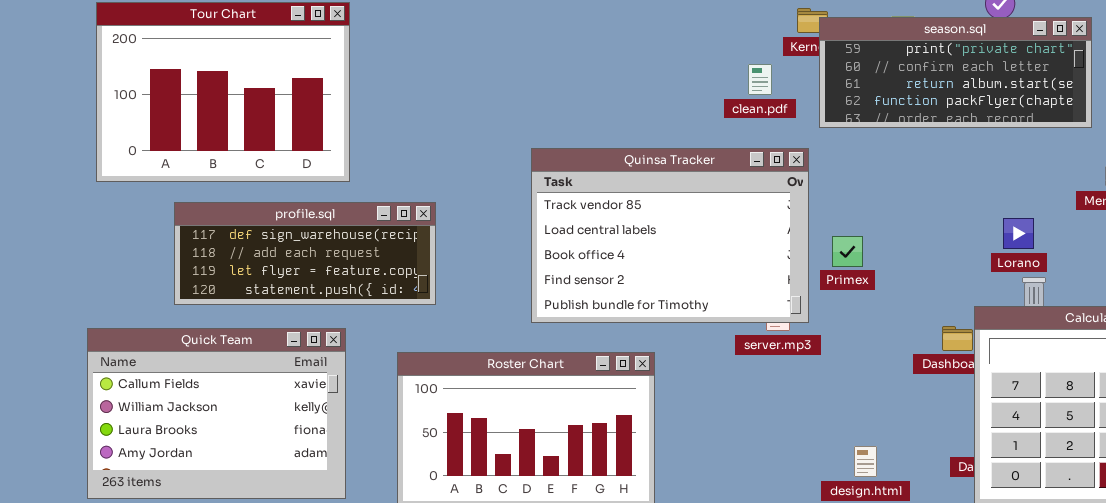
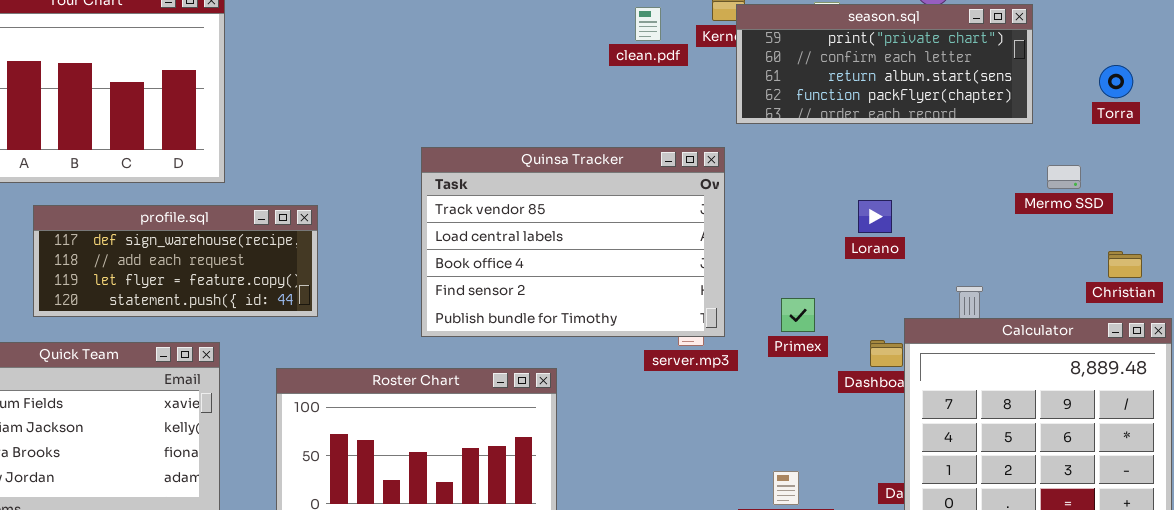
clean.pdf: [748,64,772,95] -> [635,7,661,41], moved
Lorano: [1003,218,1034,249] -> [858,200,892,233], moved
Primex: [832,236,863,267] -> [781,298,815,332], moved

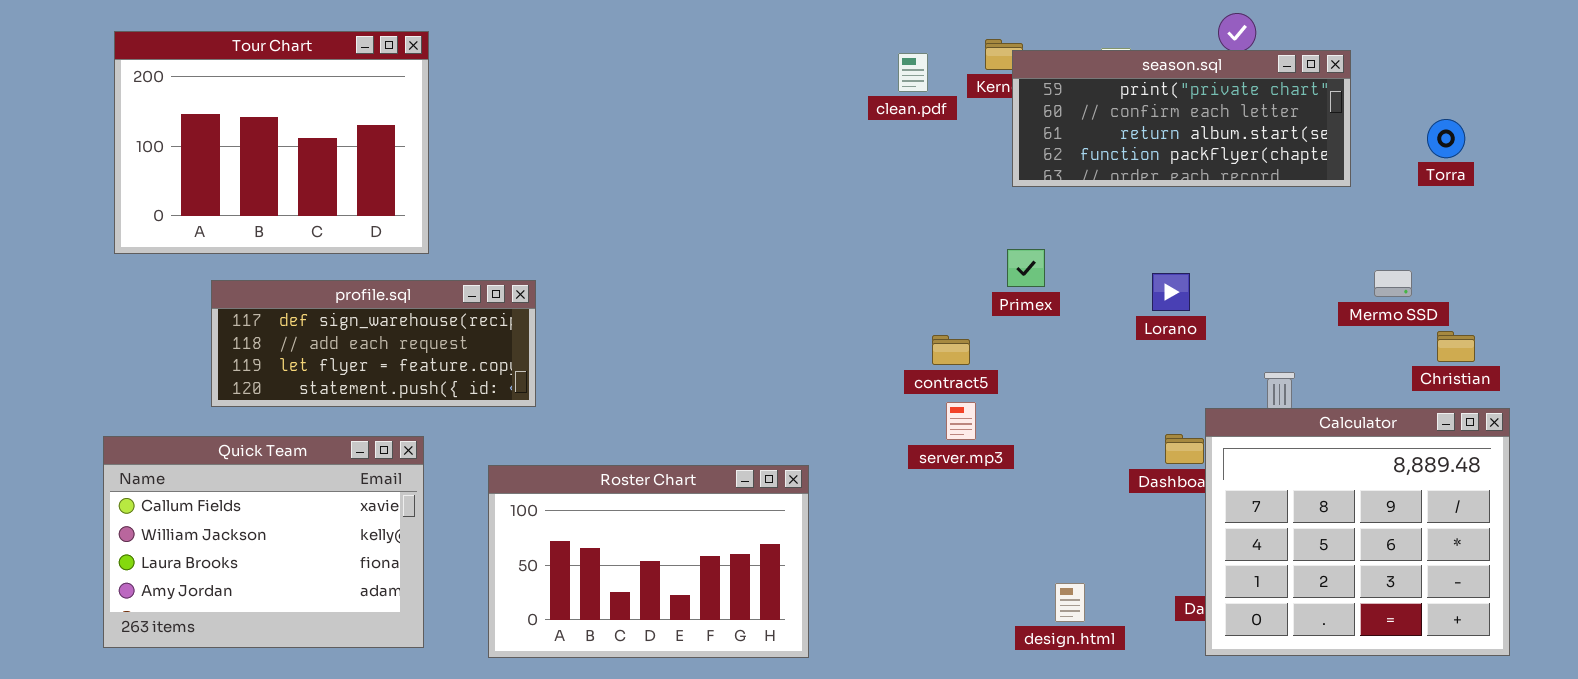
Quinsa Tracker: [421,147,725,337] -> none, closed
Mermo SSD: [1047,165,1081,189] -> [1374,270,1412,297], moved
Primex: [781,298,815,332] -> [1007,249,1045,287], moved

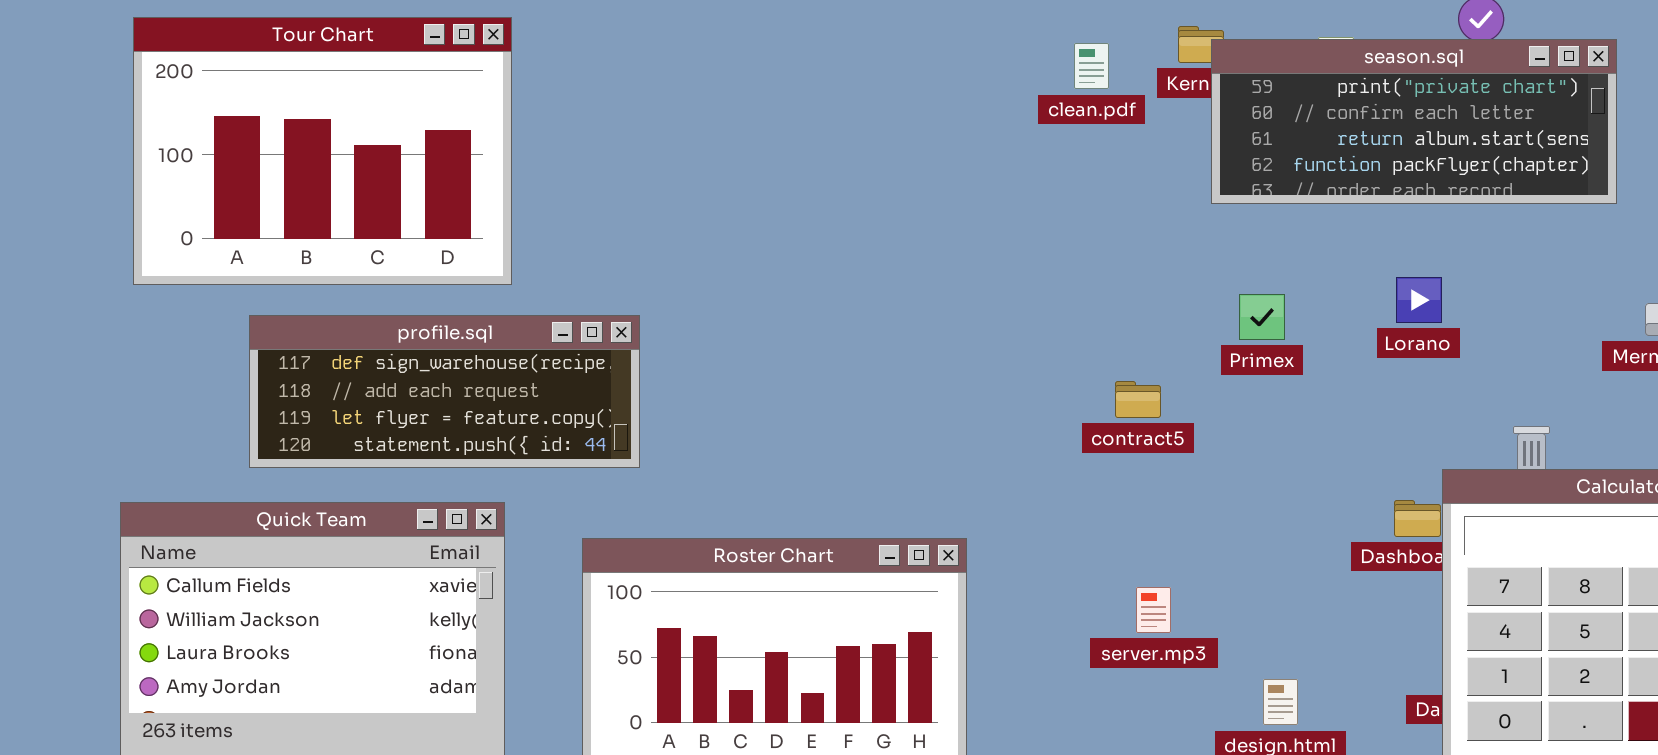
Primex: [1007,249,1045,287] -> [1239,294,1285,340], moved
Lorano: [1152,273,1190,311] -> [1396,277,1442,323], moved
server.mp3: [946,402,976,440] -> [1136,587,1171,633], moved

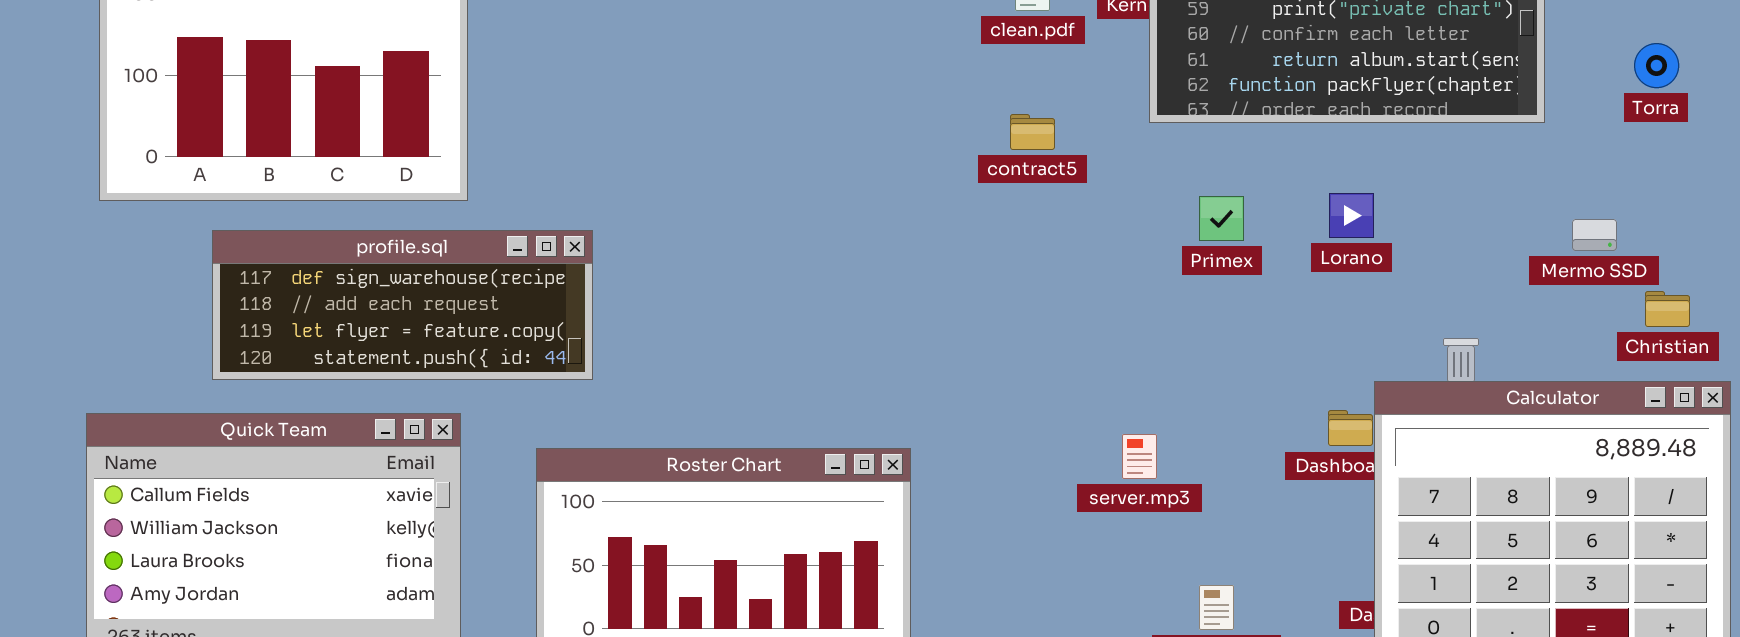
Primex: [1239,294,1285,340] -> [1199,196,1244,241], moved
contract5: [1115,381,1161,418] -> [1010,114,1055,150], moved
server.mp3: [1136,587,1171,633] -> [1122,434,1157,479], moved

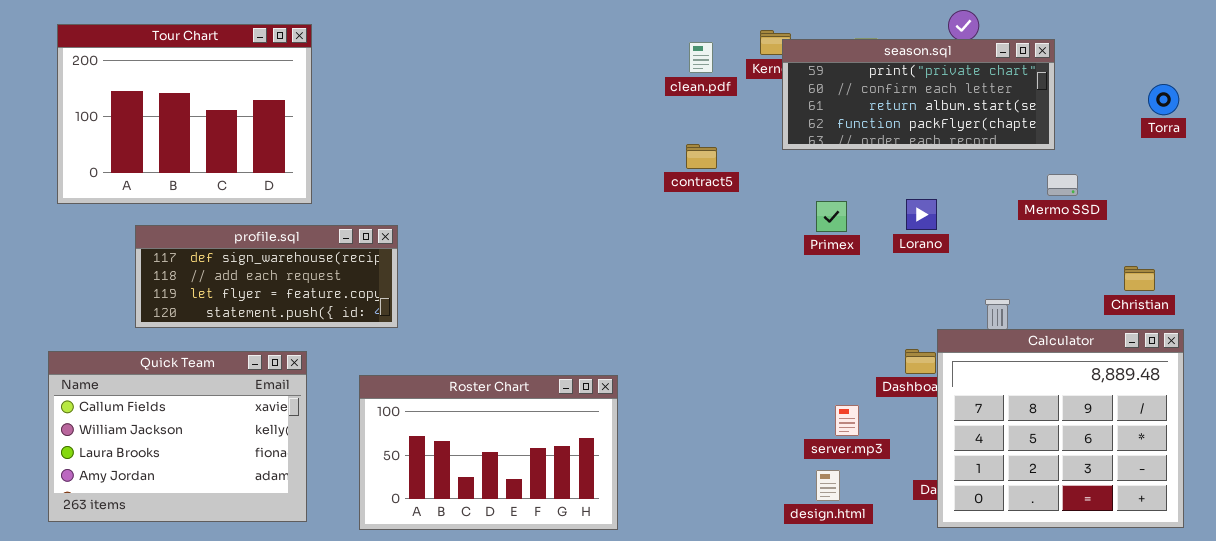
Torra: [1634,43,1679,88] -> [1148,84,1179,115], moved
Mermo SSD: [1572,219,1617,251] -> [1047,174,1078,196], moved
server.mp3: [1122,434,1157,479] -> [835,405,859,436], moved

